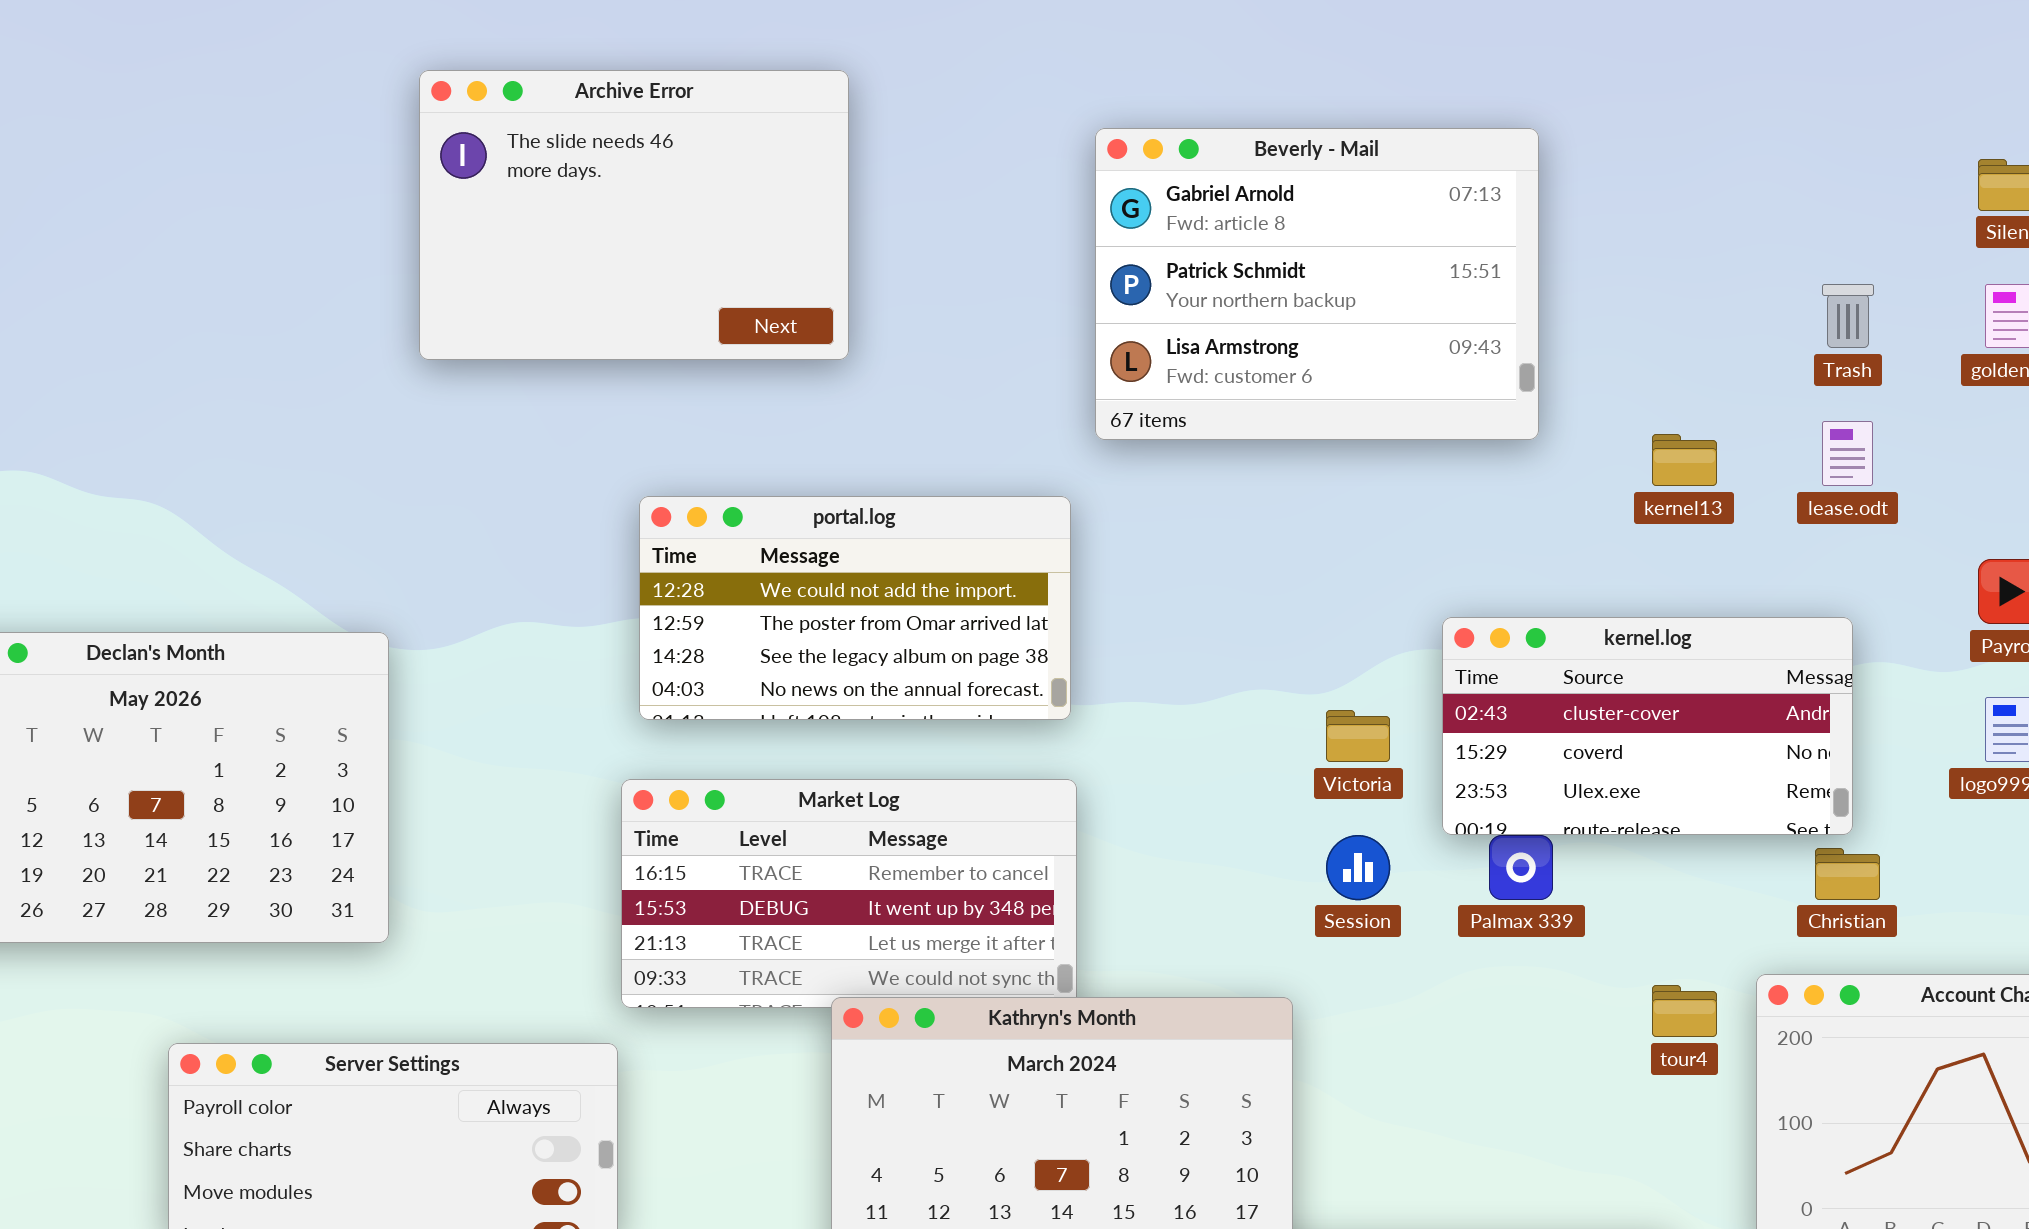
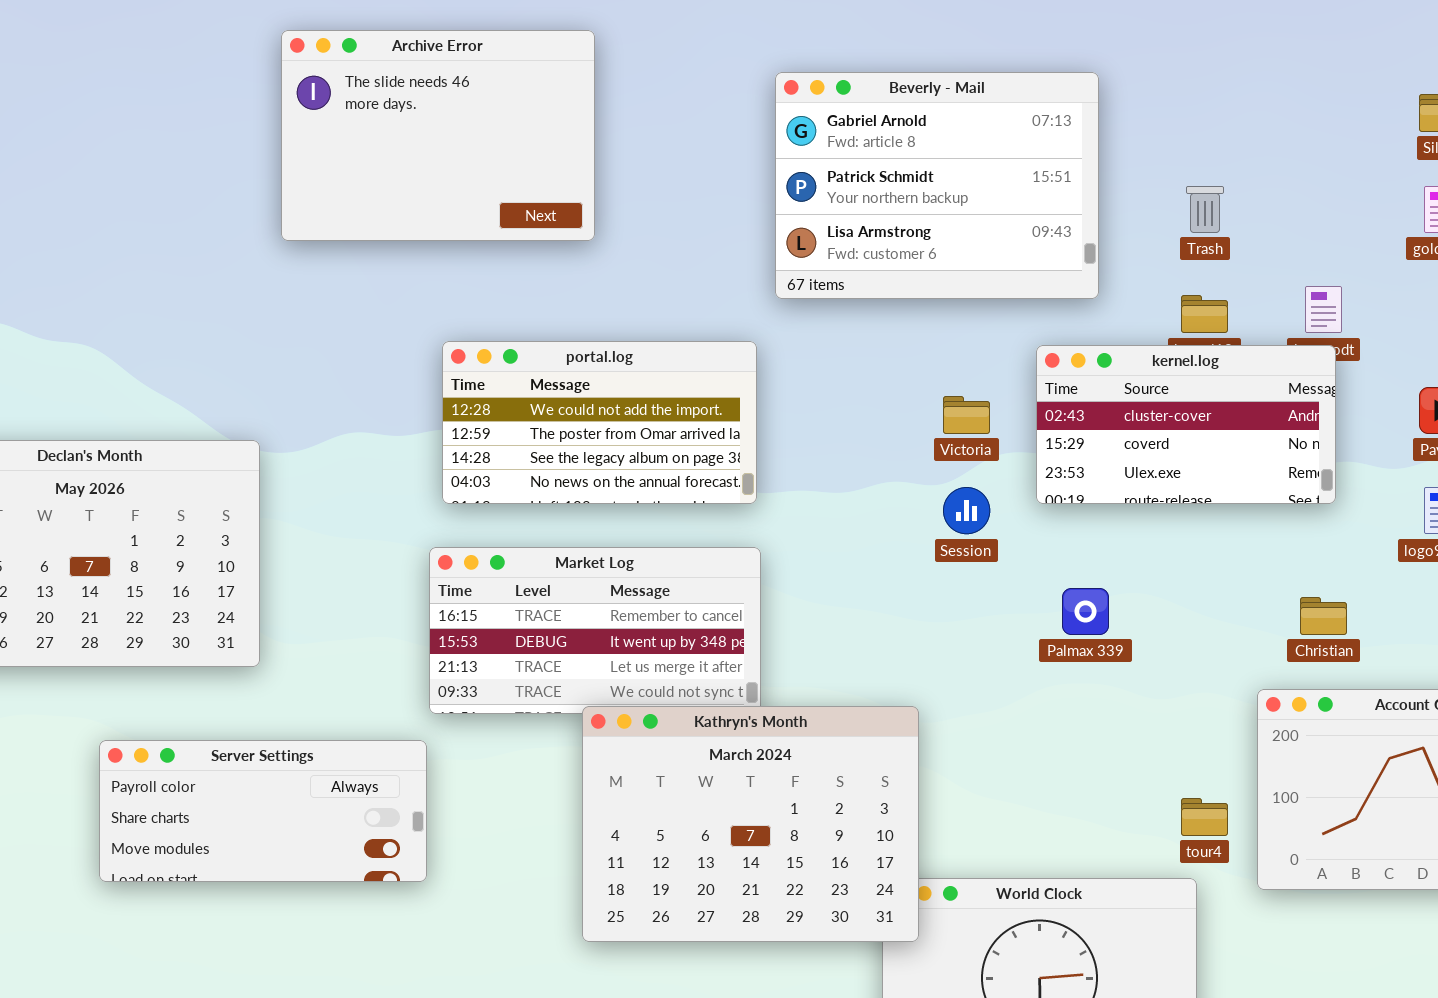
Trash: [1822,284,1874,348] -> [1186,186,1224,233], moved
kernel.log: [1442,617,1853,835] -> [1036,345,1336,504], moved
Victoria: [1326,710,1390,762] -> [943,396,990,434], moved
Session: [1326,835,1390,900] -> [943,487,990,534], moved
tour4: [1652,985,1717,1037] -> [1181,798,1228,836], moved

